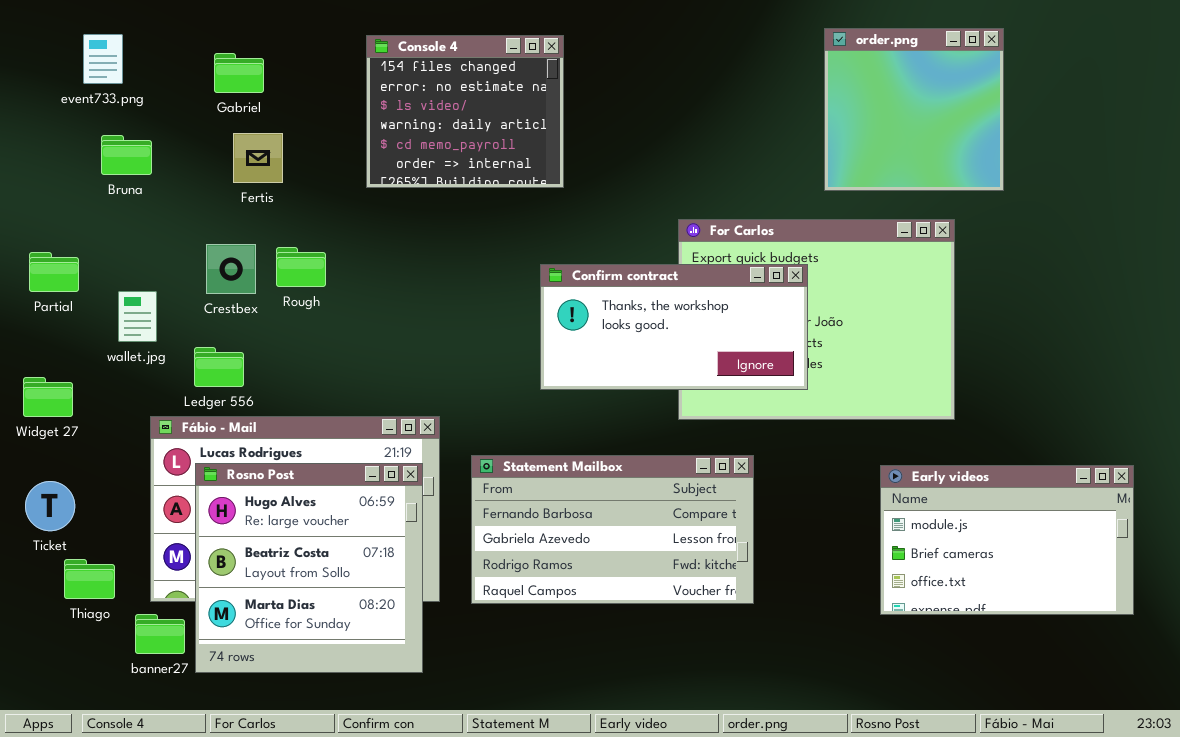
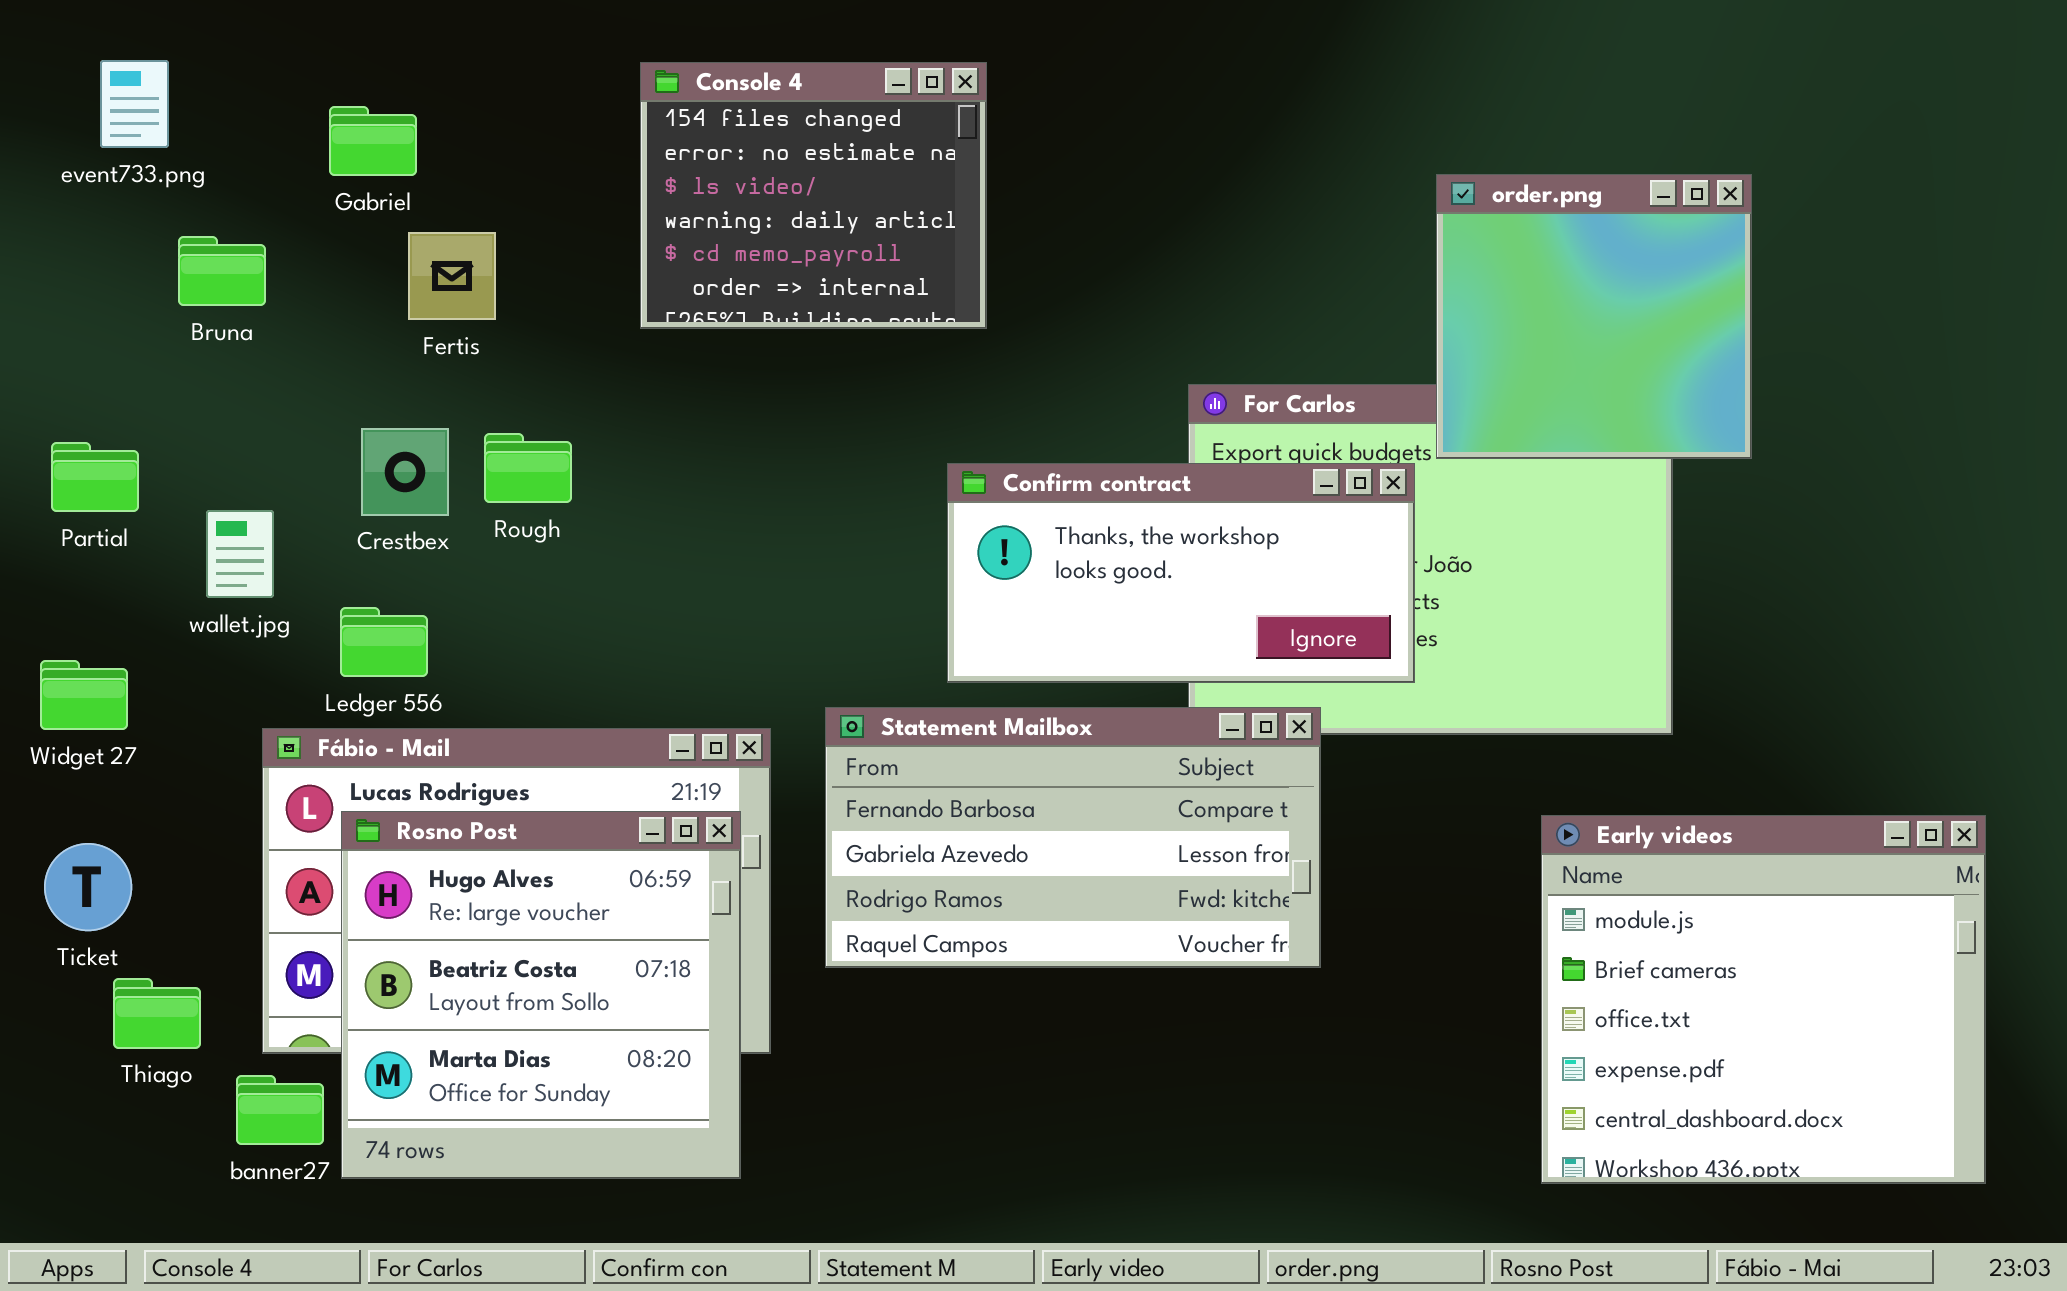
order.png: [824,28,1004,191] -> [1436,174,1752,459], moved
event733.png: [83,34,123,84] -> [100,60,169,148], moved
Gabriel: [214,53,264,93] -> [329,106,417,176], moved
Statement Mailbox: [471,455,754,604] -> [825,707,1321,968], moved
Early videos: [880,465,1134,615] -> [1541,815,1986,1184], resized

